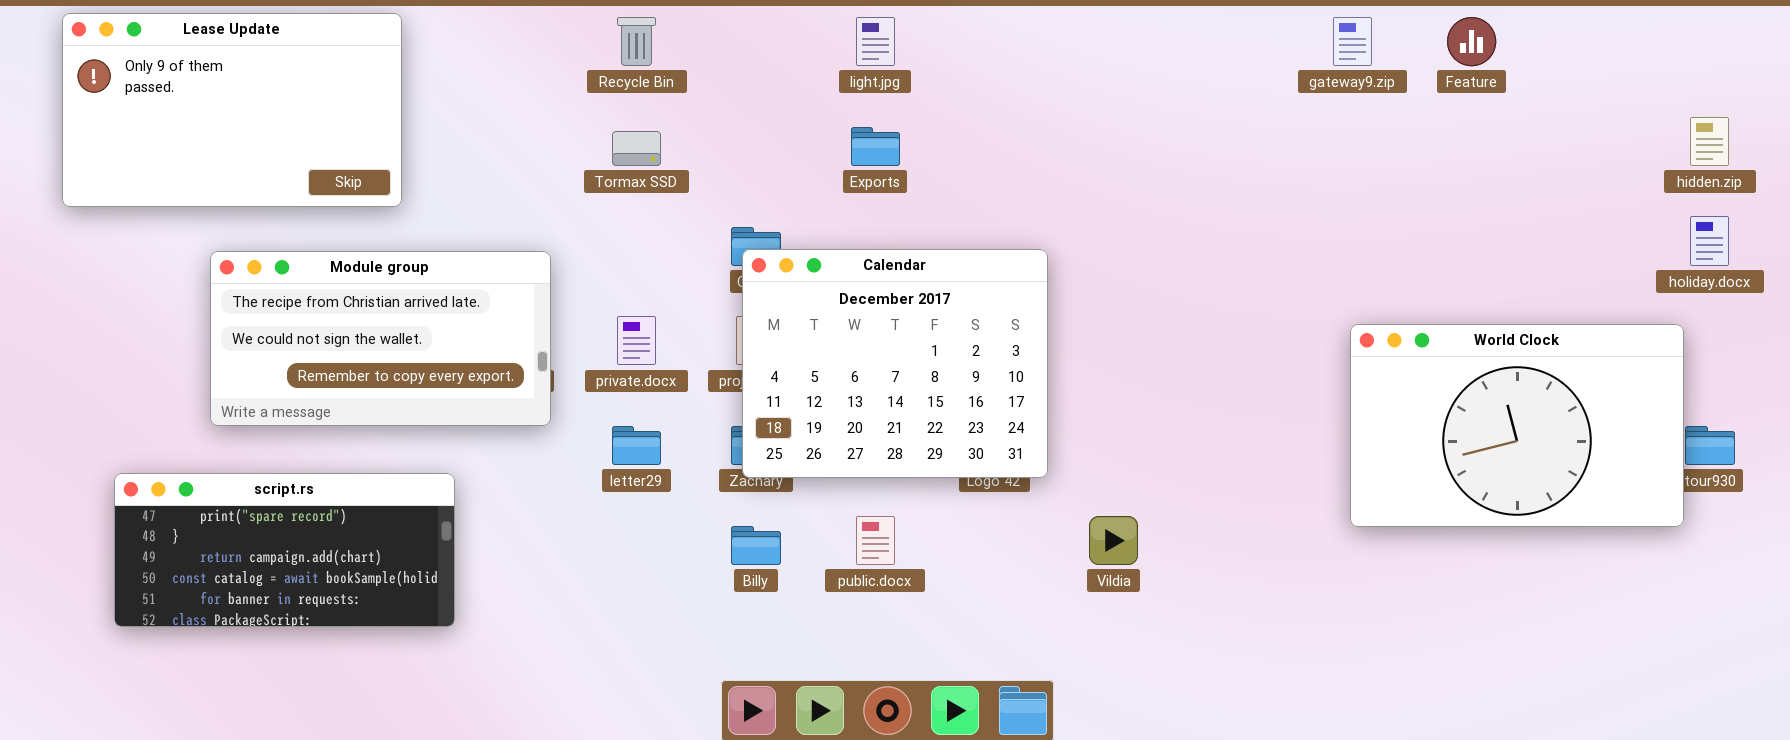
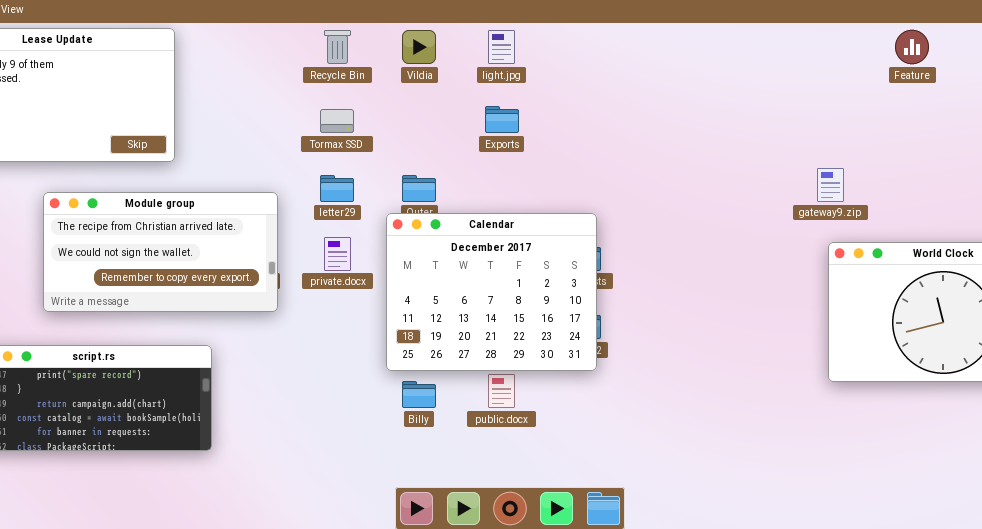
gateway9.zip: [1333,17,1372,66] -> [817,168,844,202], moved
Calendar: [742,249,1048,478] -> [386,213,597,371], moved
letter29: [612,426,661,465] -> [320,175,354,202], moved
Vildia: [1089,516,1138,565] -> [402,30,436,64], moved

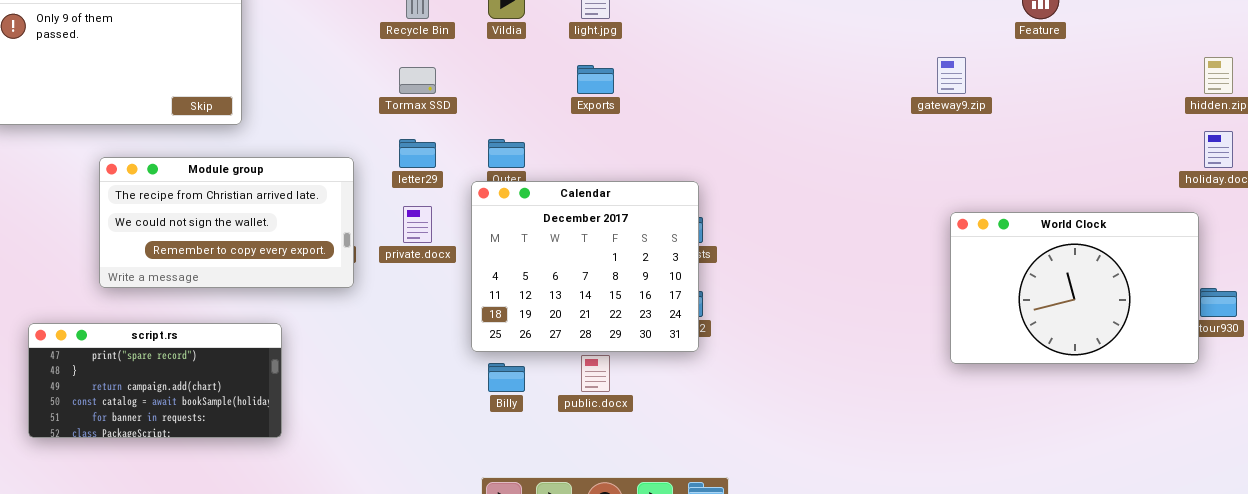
gateway9.zip: [817,168,844,202] -> [937,57,966,94], moved

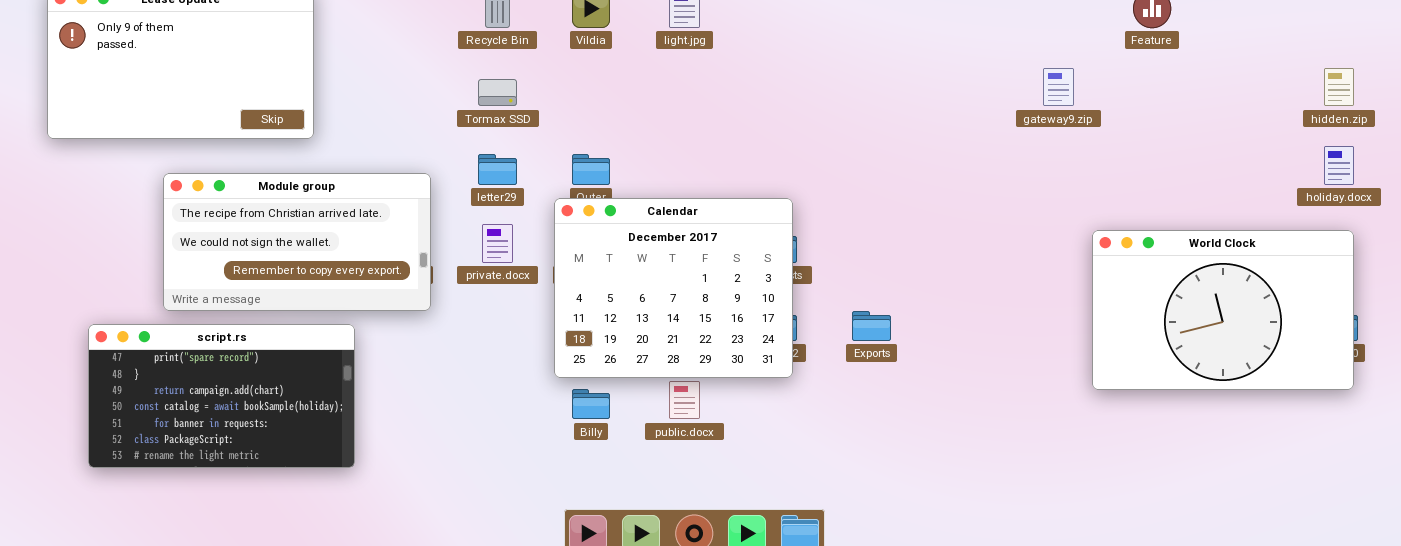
Exports: [577,65,614,94] -> [852,311,891,341], moved
World Clock: [950,212,1199,364] -> [1092,230,1354,390], moved
script.rs: [28,323,282,438] -> [88,324,355,468], resized

